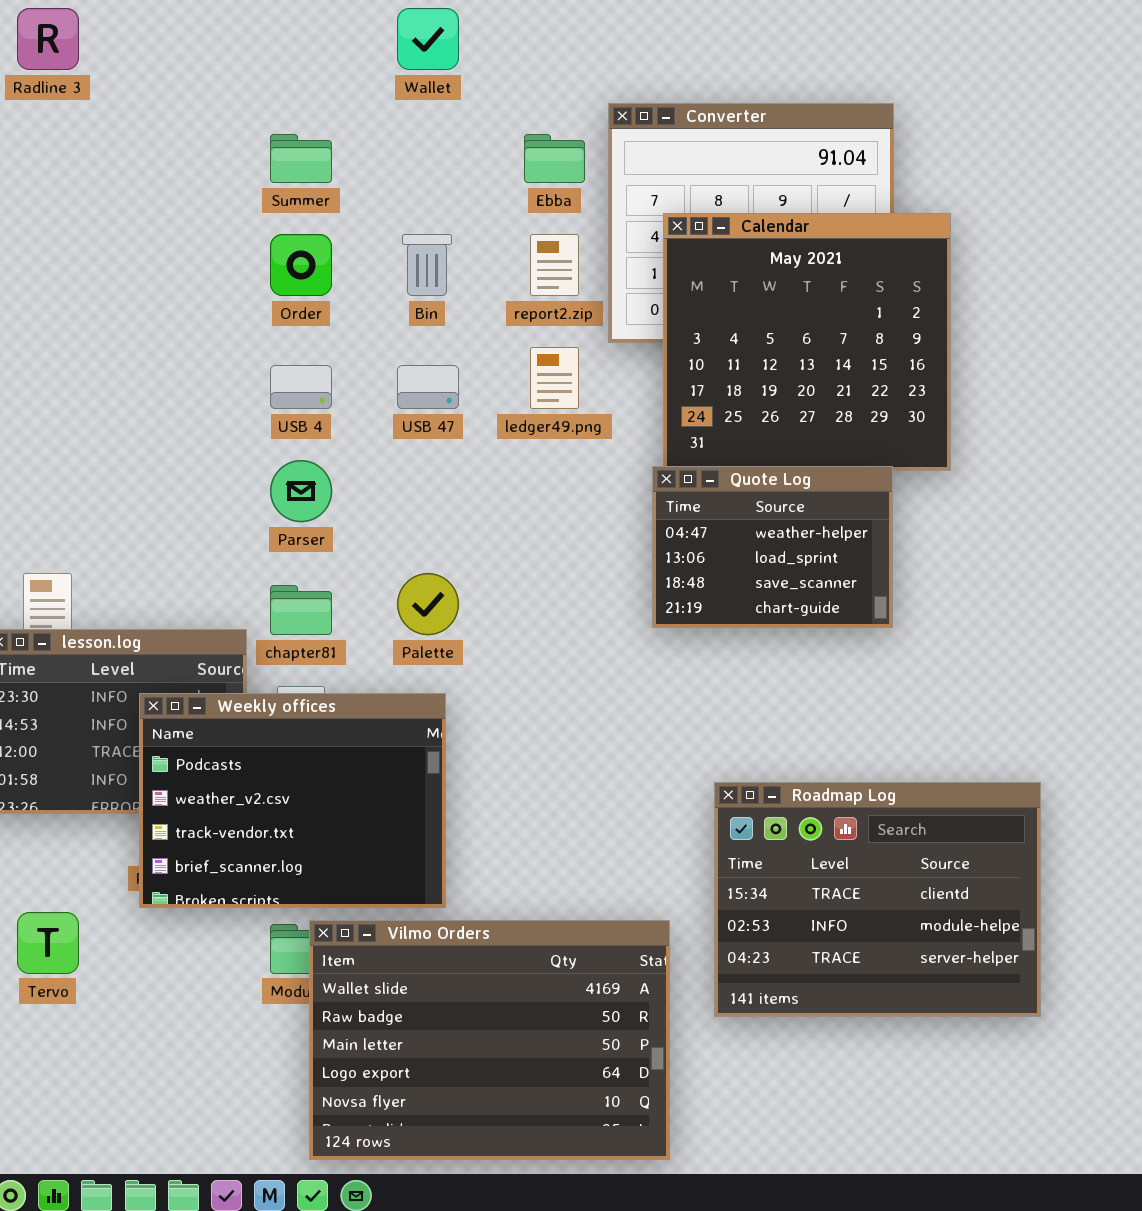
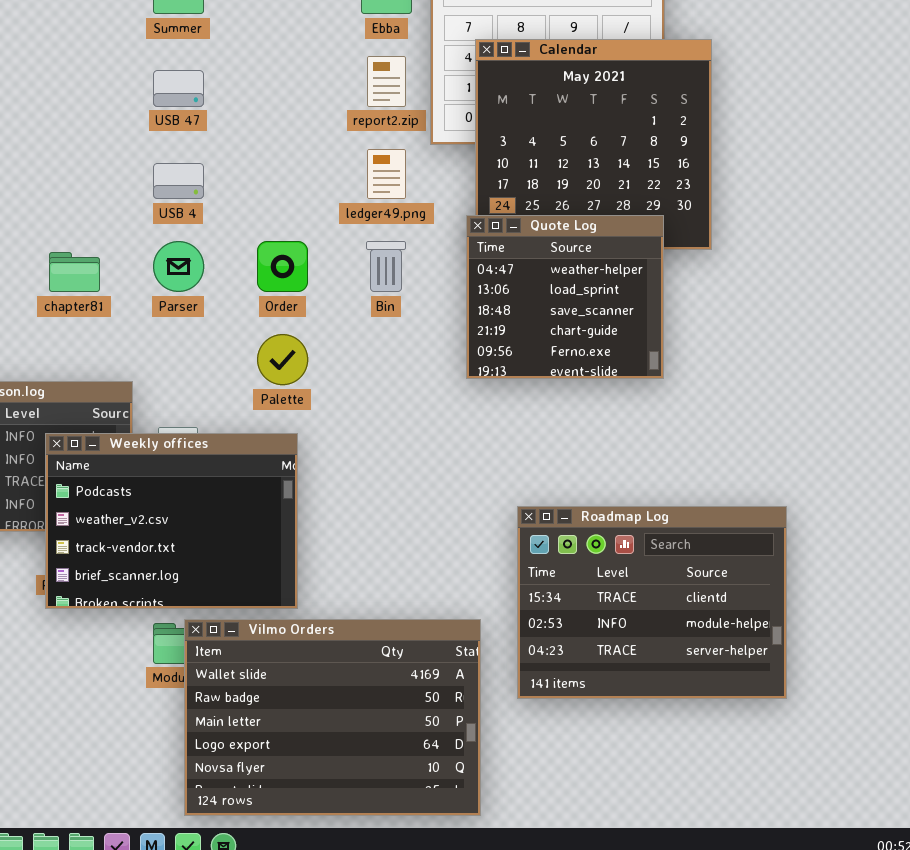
Order: [270,234,332,296] -> [257,241,308,292], moved
Bin: [402,234,452,296] -> [366,241,406,292], moved
USB 47: [397,365,459,409] -> [153,70,204,107], moved
Quote Log: [652,466,893,628] -> [466,215,664,379], resized
chapter81: [270,585,332,635] -> [49,252,100,292], moved

